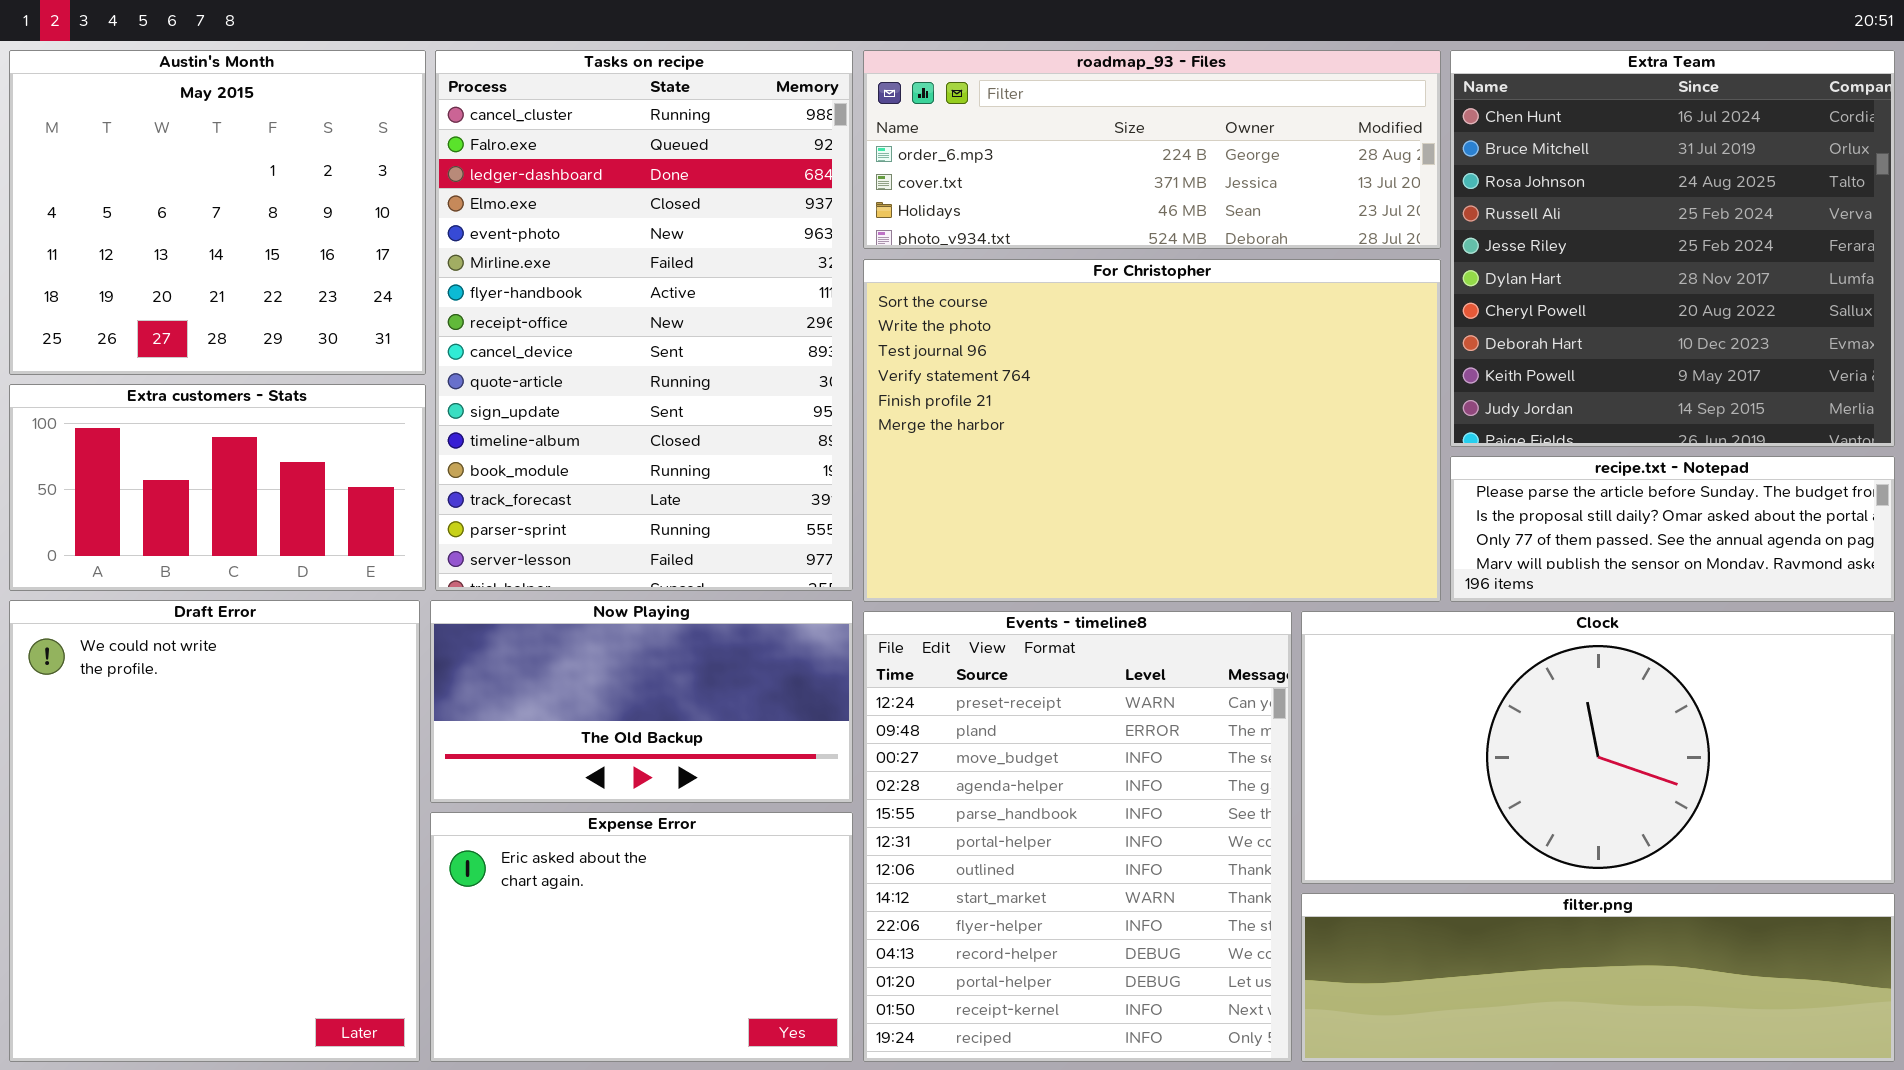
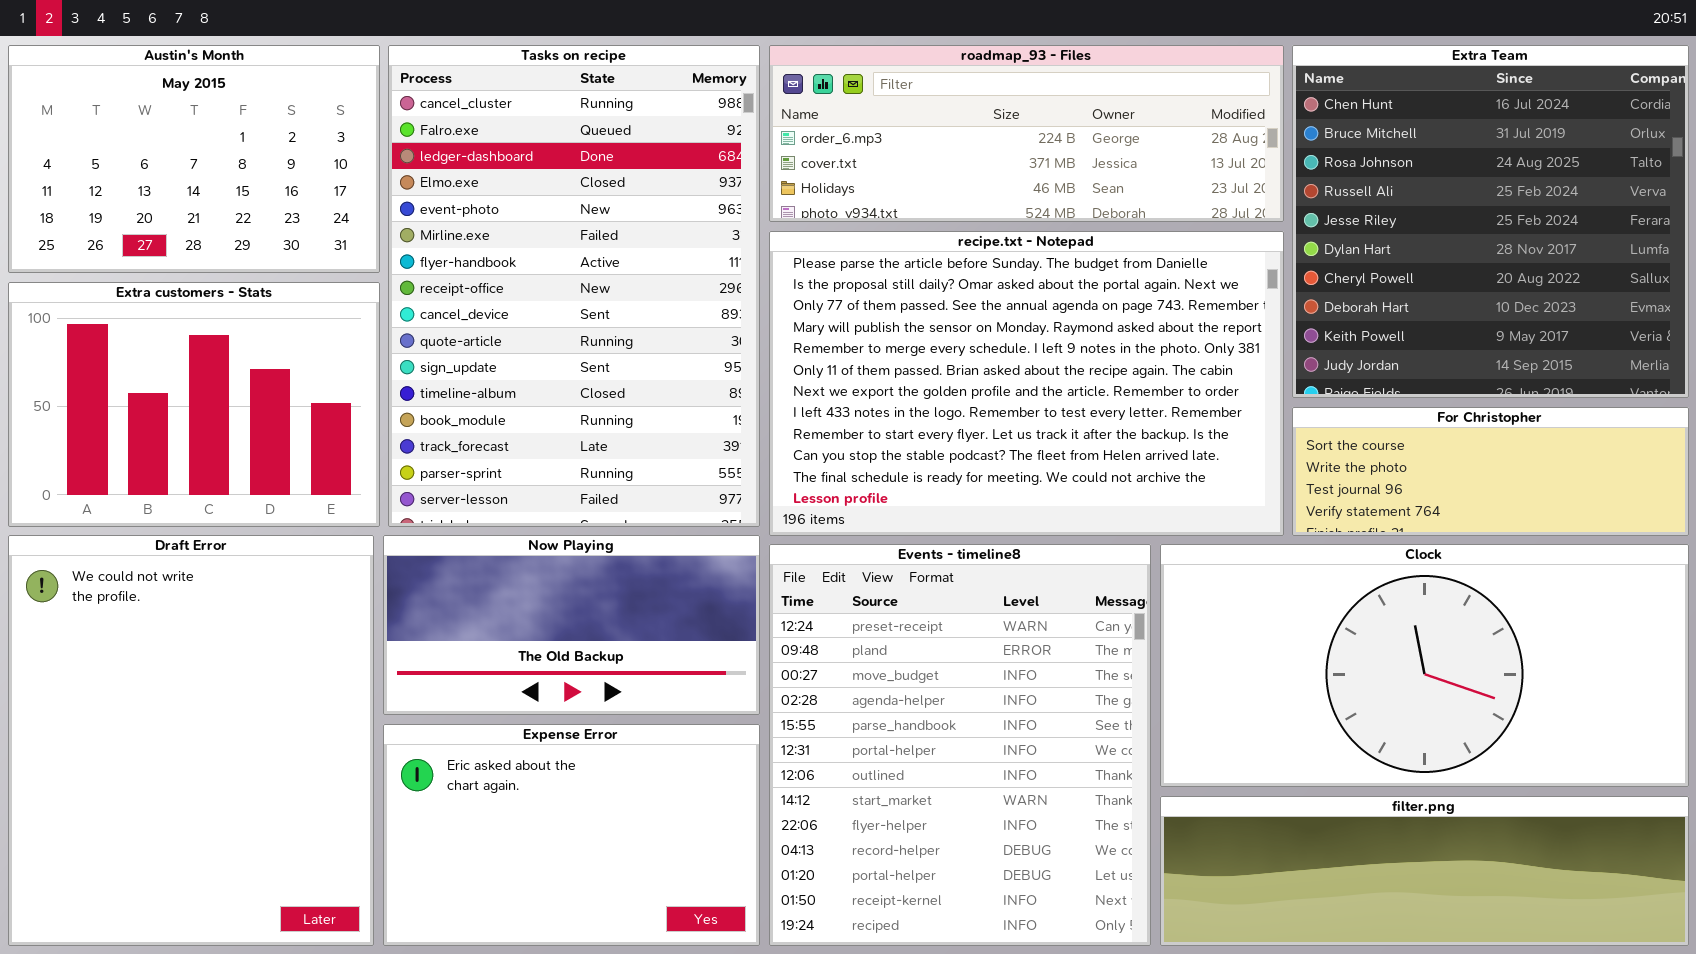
Austin's Month: [9,50,426,375] -> [8,45,380,273], resized
For Christopher: [863,259,1441,602] -> [1292,407,1689,536], moved, resized
Extra customers - Stats: [9,384,426,591] -> [8,282,380,527], resized
recipe.txt - Notepad: [1450,456,1895,602] -> [769,231,1284,536], moved, resized

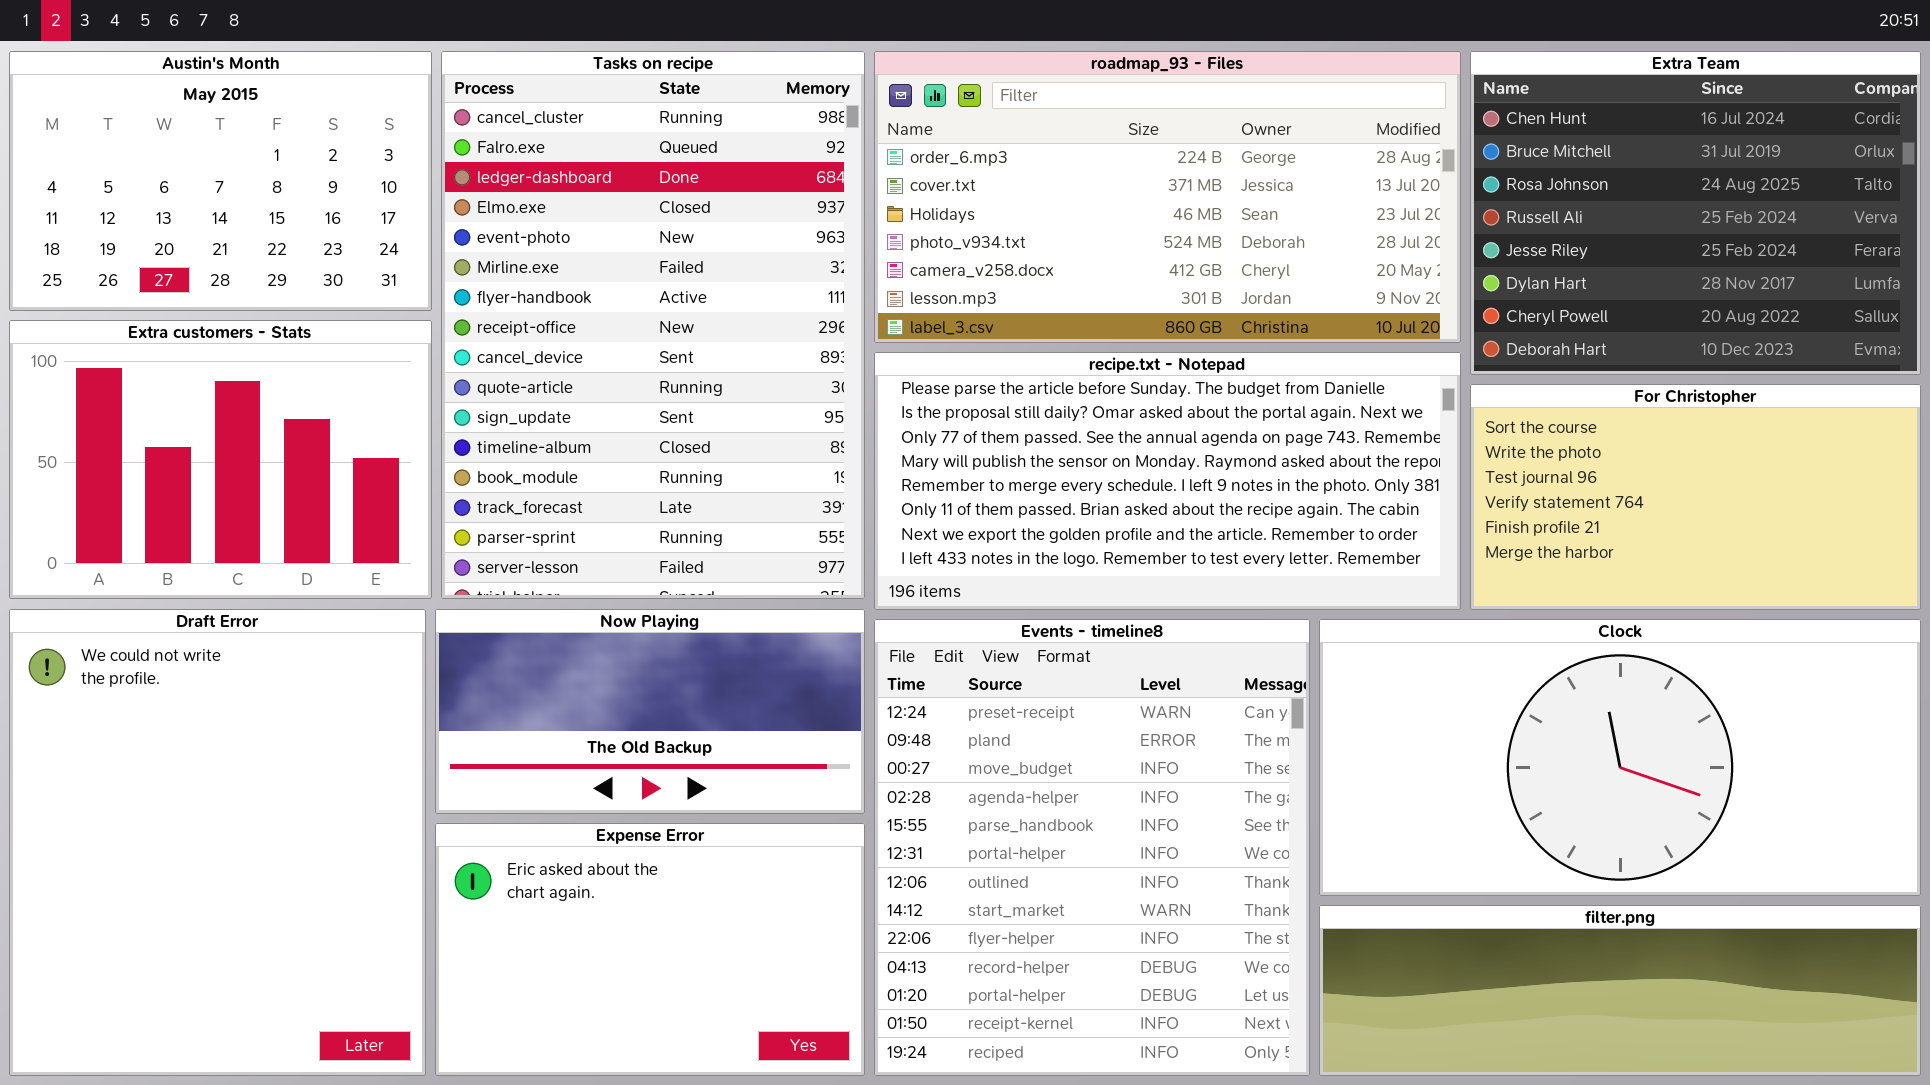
roadmap_93 - Files: [769,45,1284,222] -> [874,51,1461,343], resized
Extra Team: [1292,45,1689,398] -> [1470,51,1921,375], resized
recipe.txt - Notepad: [769,231,1284,536] -> [874,352,1461,610], resized
For Christopher: [1292,407,1689,536] -> [1470,384,1921,610], resized

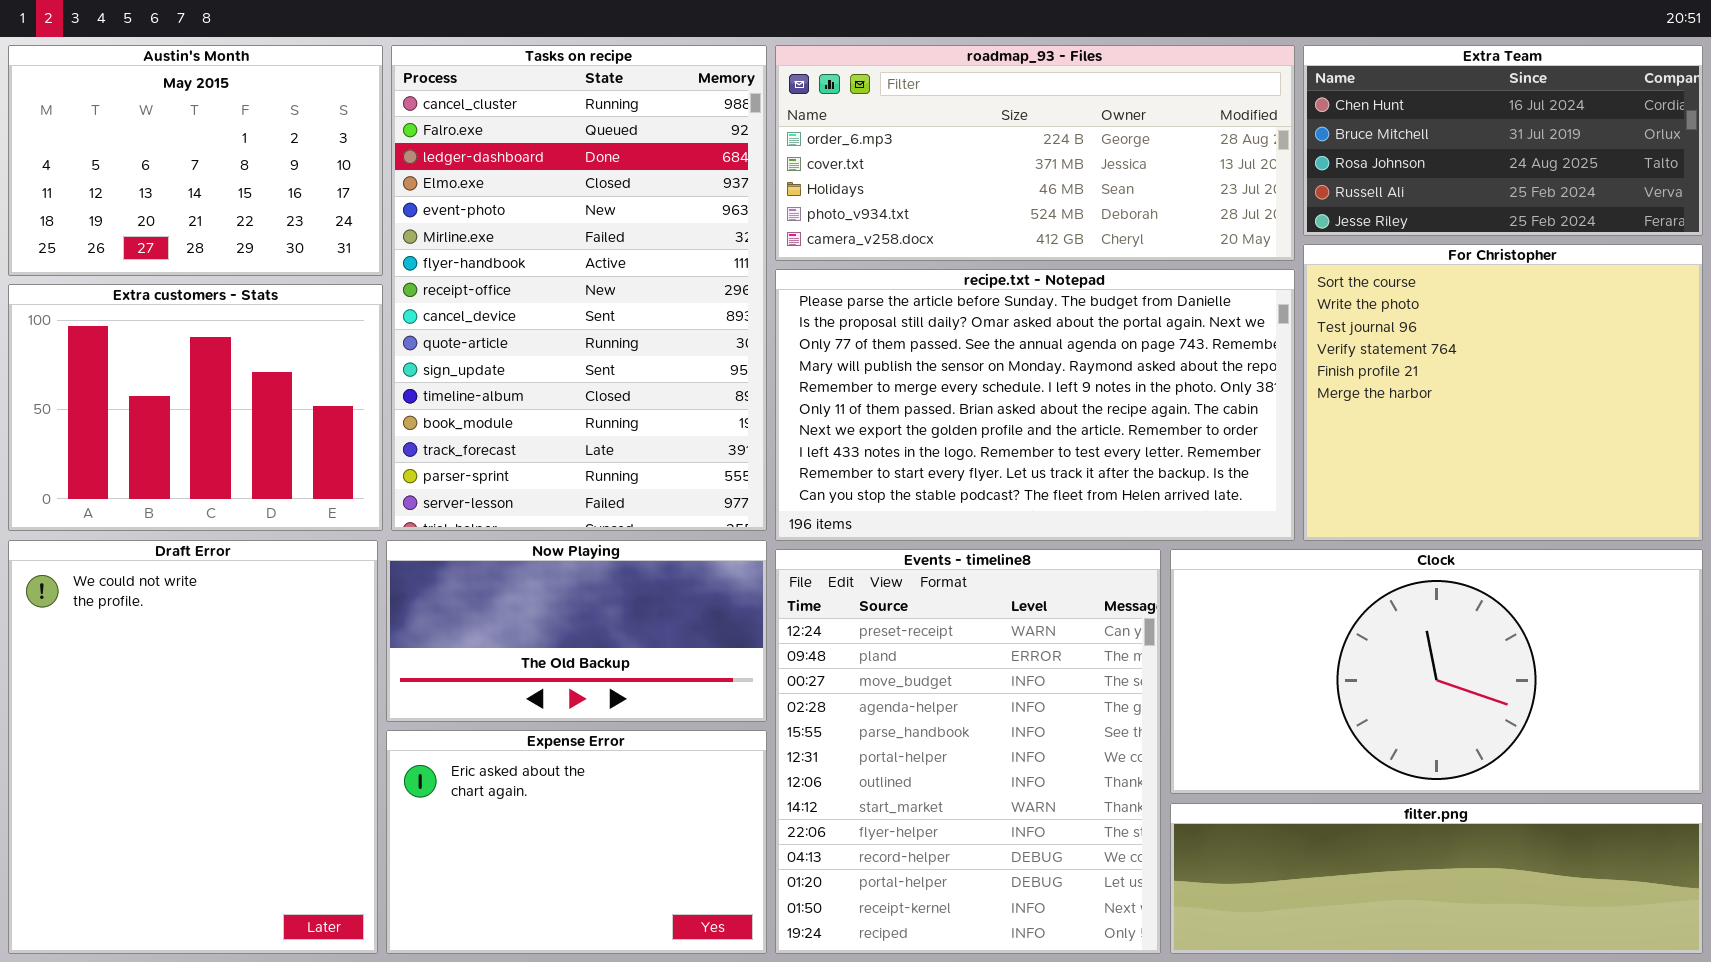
roadmap_93 - Files: [874,51,1461,343] -> [775,45,1295,261], resized
Extra Team: [1470,51,1921,375] -> [1303,45,1703,236], resized
recipe.txt - Notepad: [874,352,1461,610] -> [775,269,1295,541], resized
For Christopher: [1470,384,1921,610] -> [1303,244,1703,541], resized

